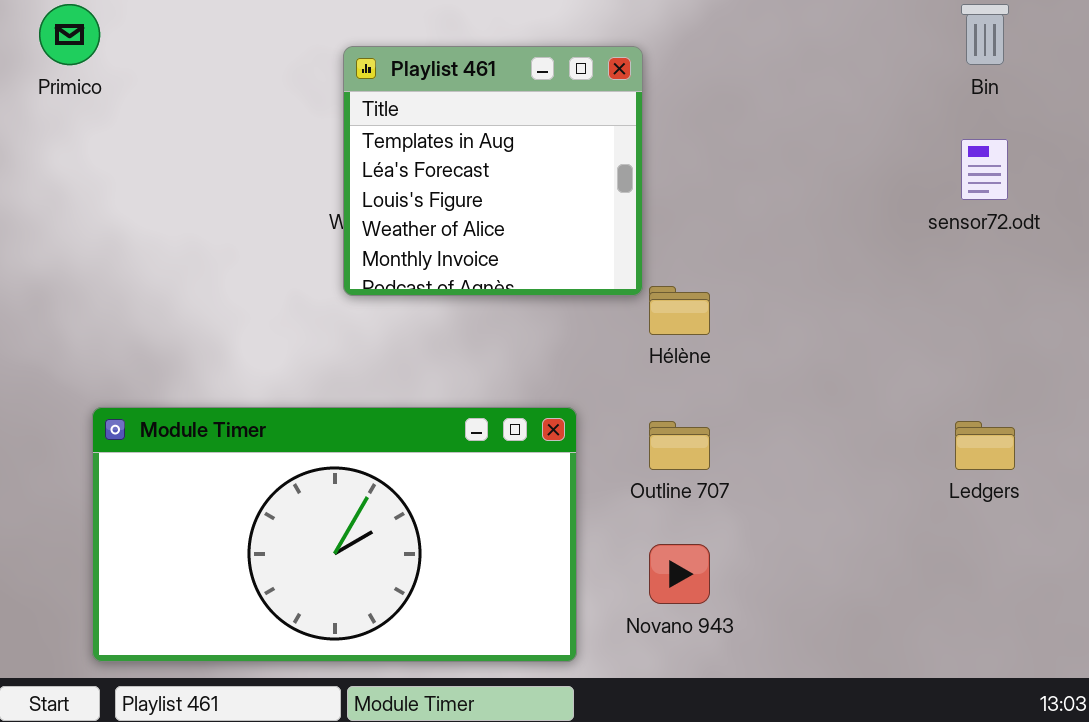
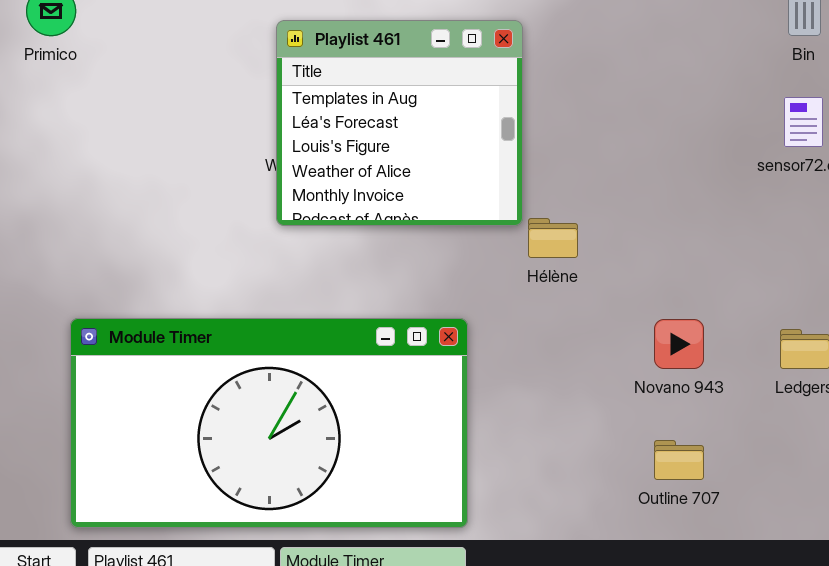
Outline 707: [649,421,710,470] -> [654,440,704,480], moved
Novano 943: [649,544,710,604] -> [654,319,704,369], moved

